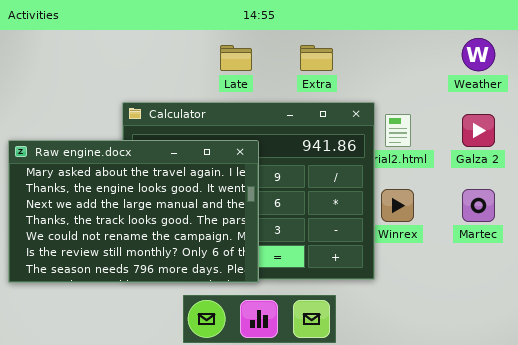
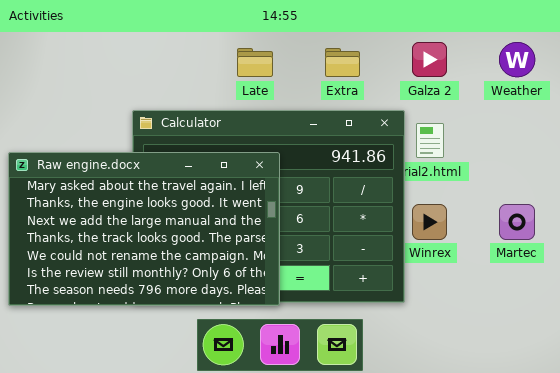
Galza 2: [462,114,495,147] -> [412,42,447,77], moved

